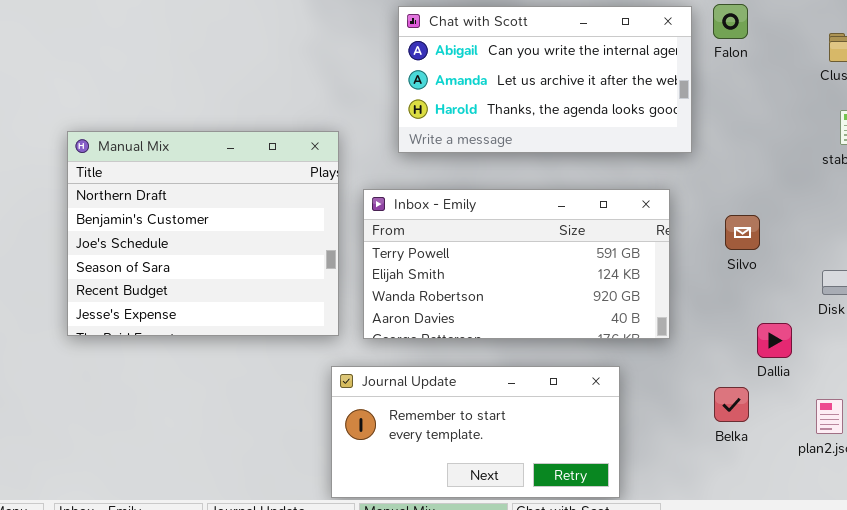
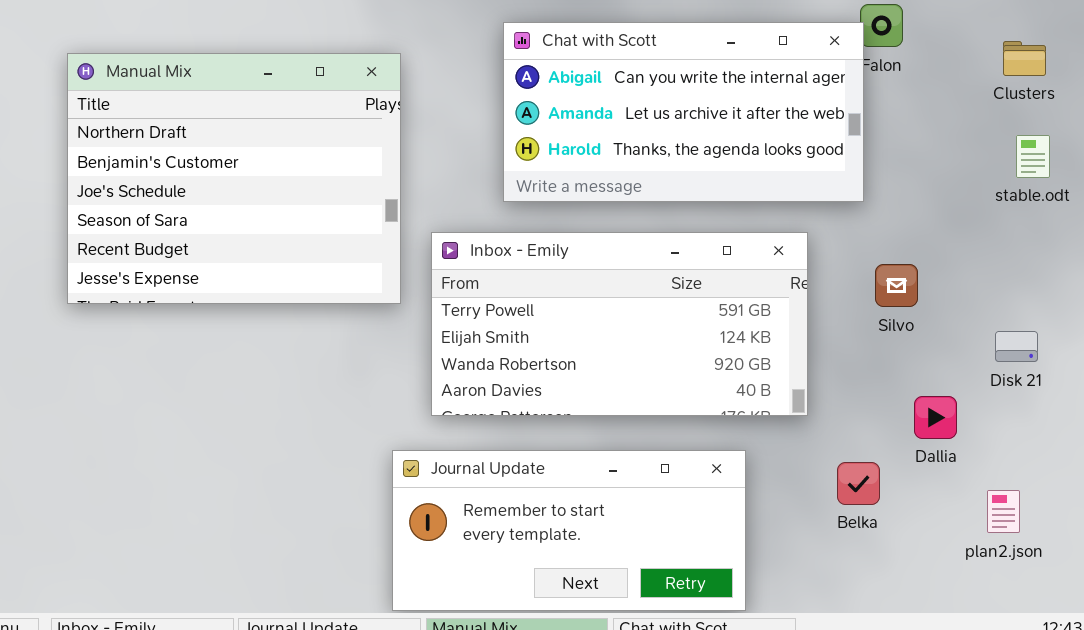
Chat with Scott: [398,6,692,153] -> [503,22,864,202], moved
Manual Mix: [67,131,339,336] -> [67,53,401,304], moved
Belka: [714,387,749,422] -> [837,462,880,505], moved

